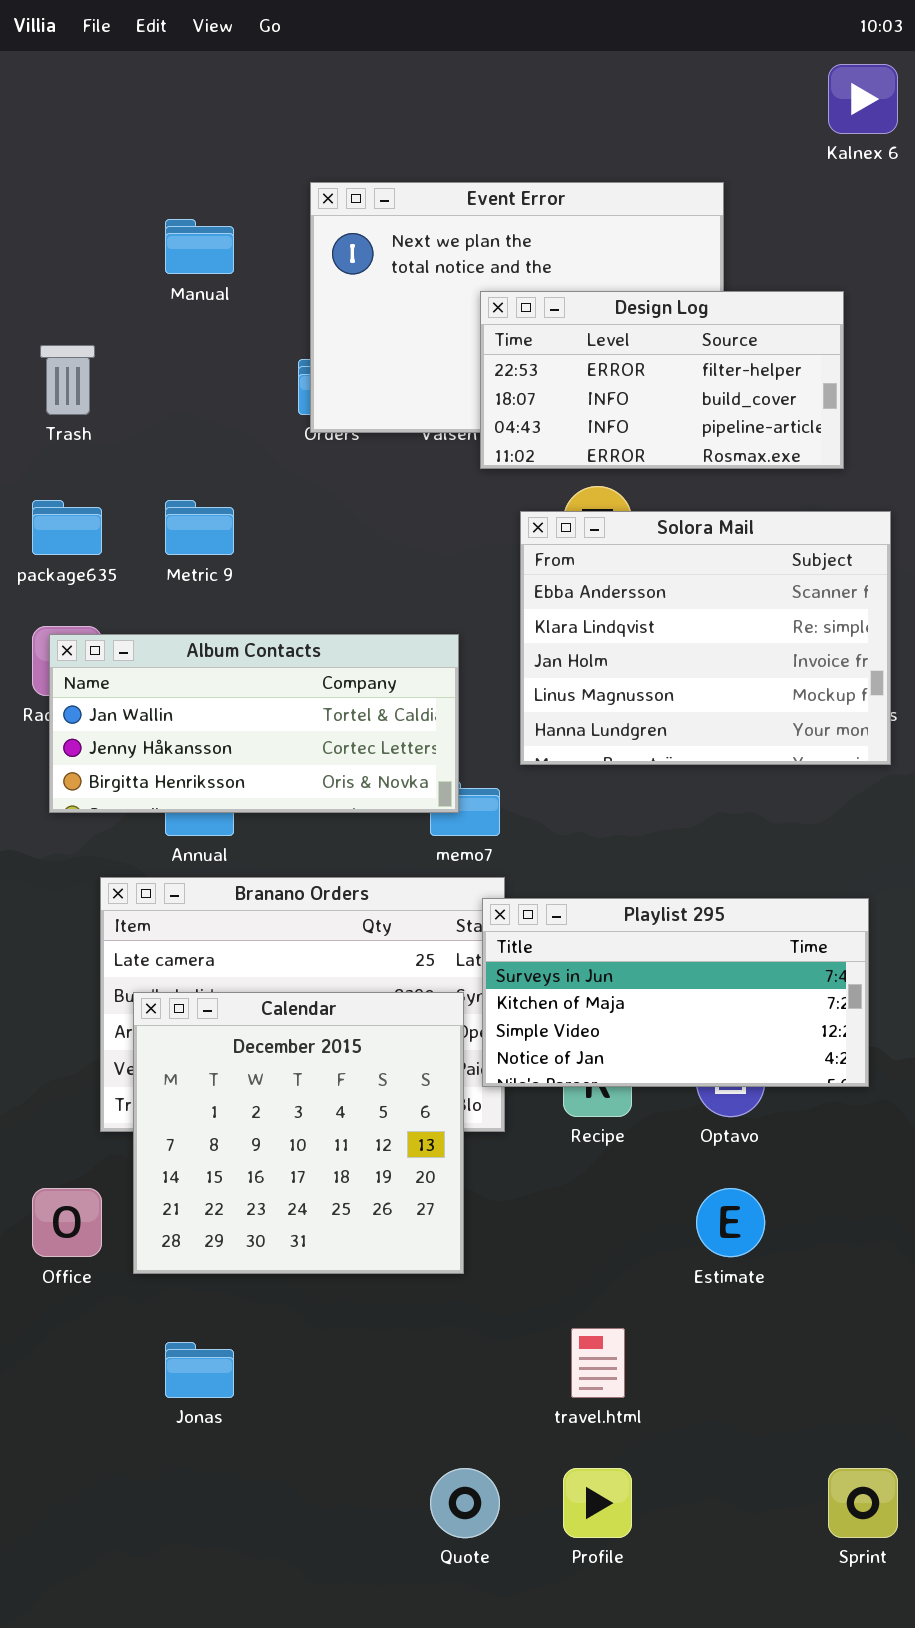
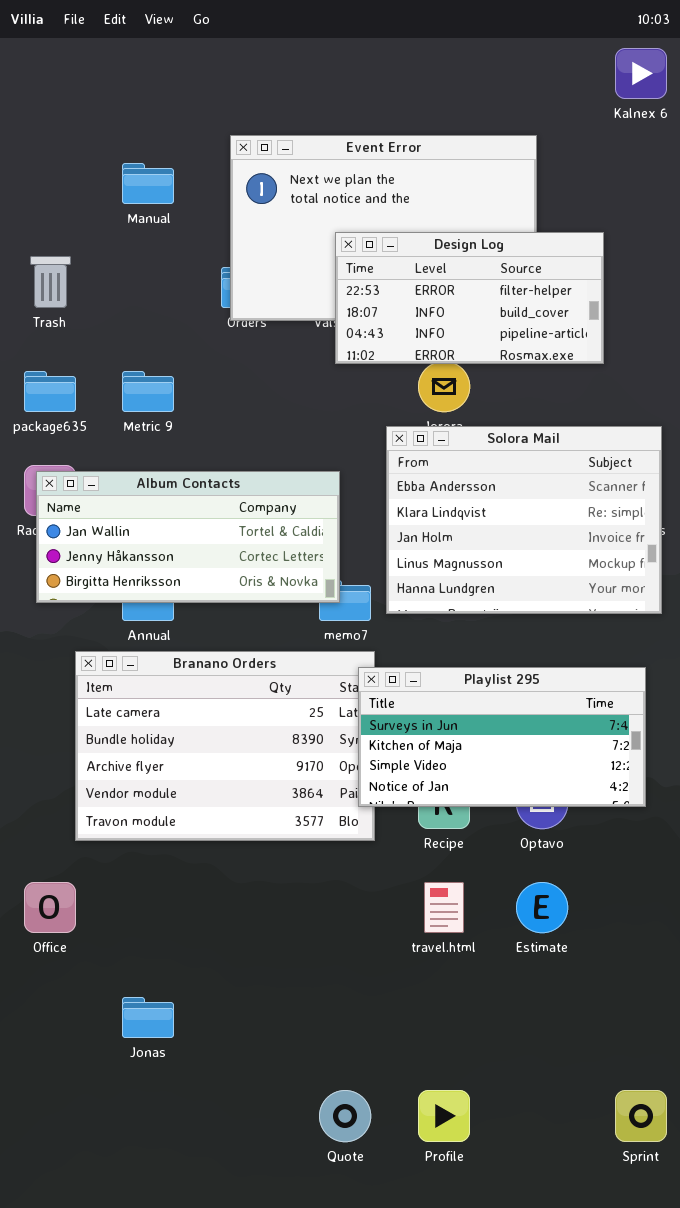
Design Log: [480,291,844,469] -> [335,232,604,364], moved
Solora Mail: [520,511,891,765] -> [386,426,662,614], moved
Calendar: [133,992,464,1274] -> none, closed
travel.html: [571,1328,625,1398] -> [424,882,464,933], moved

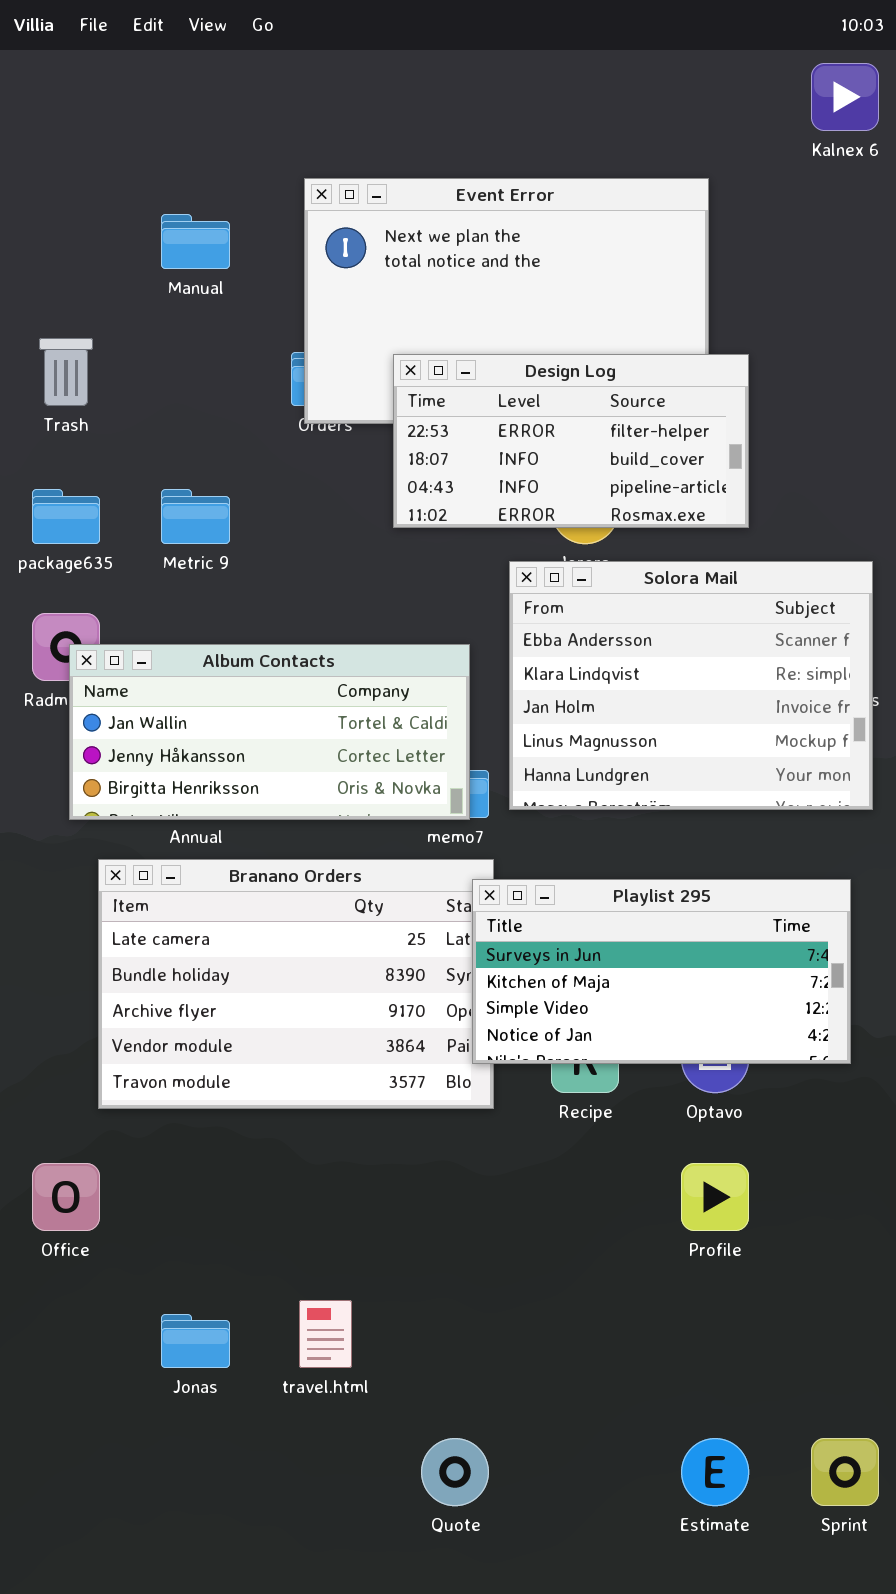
Design Log: [335,232,604,364] -> [393,354,749,528], moved
Album Contacts: [36,471,340,603] -> [69,644,470,820], moved
travel.html: [424,882,464,933] -> [299,1300,352,1368], moved
Estimate: [516,882,568,933] -> [681,1438,749,1506], moved
Profile: [418,1090,470,1142] -> [681,1163,749,1231], moved

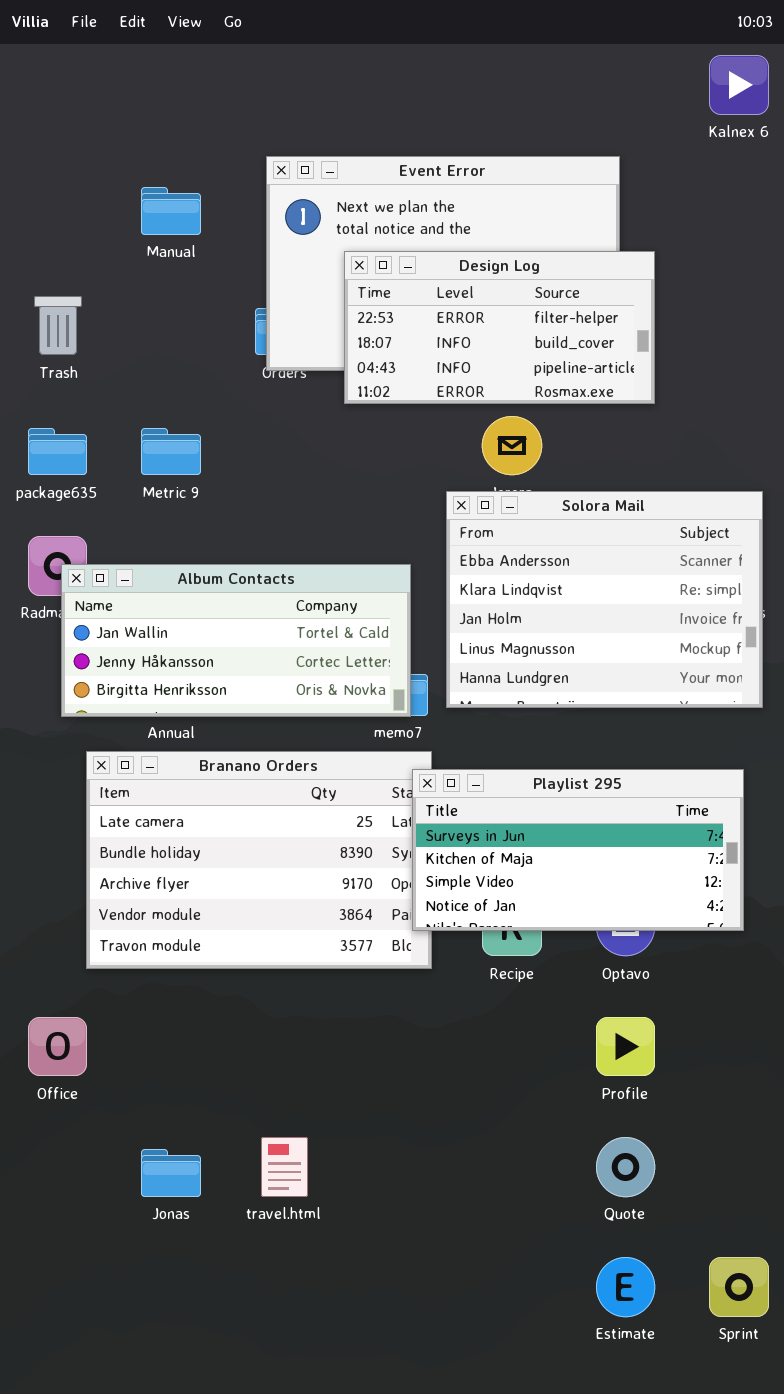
Design Log: [393,354,749,528] -> [344,251,655,404], moved
Quote: [421,1438,489,1506] -> [596,1137,655,1197], moved

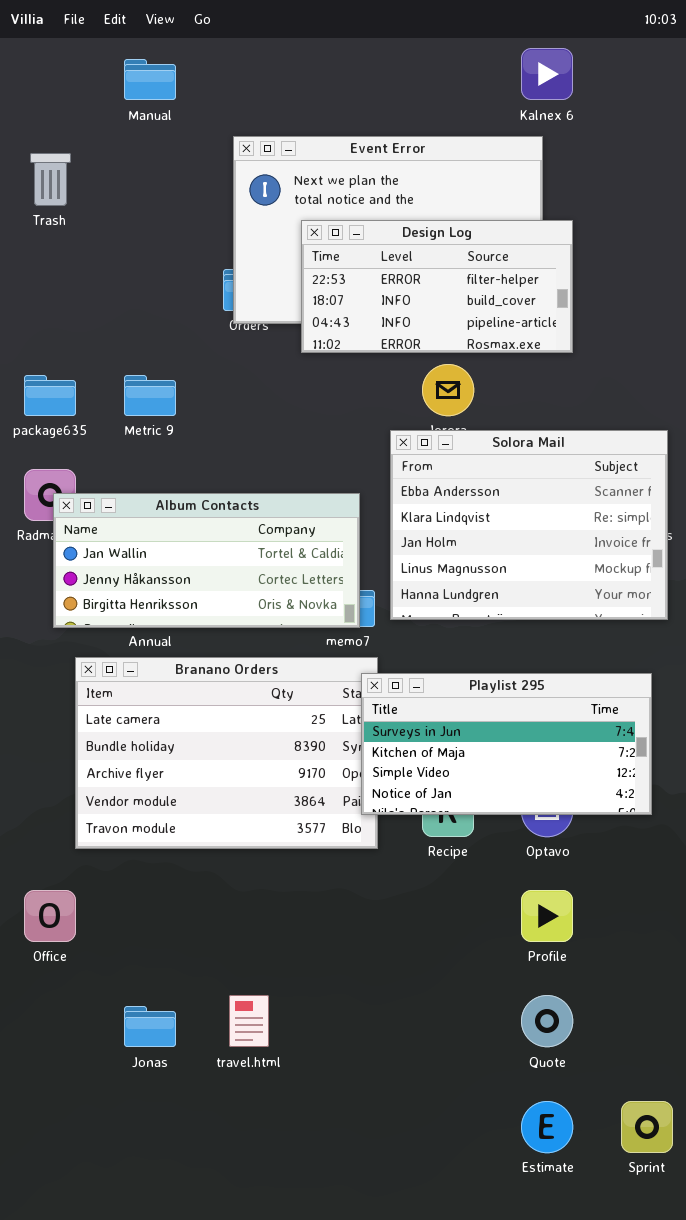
Kalnex 6: [709,55,769,115] -> [521,48,573,100], moved
Manual: [141,187,201,235] -> [124,59,176,100], moved
Trash: [34,296,82,355] -> [30,153,71,206], moved

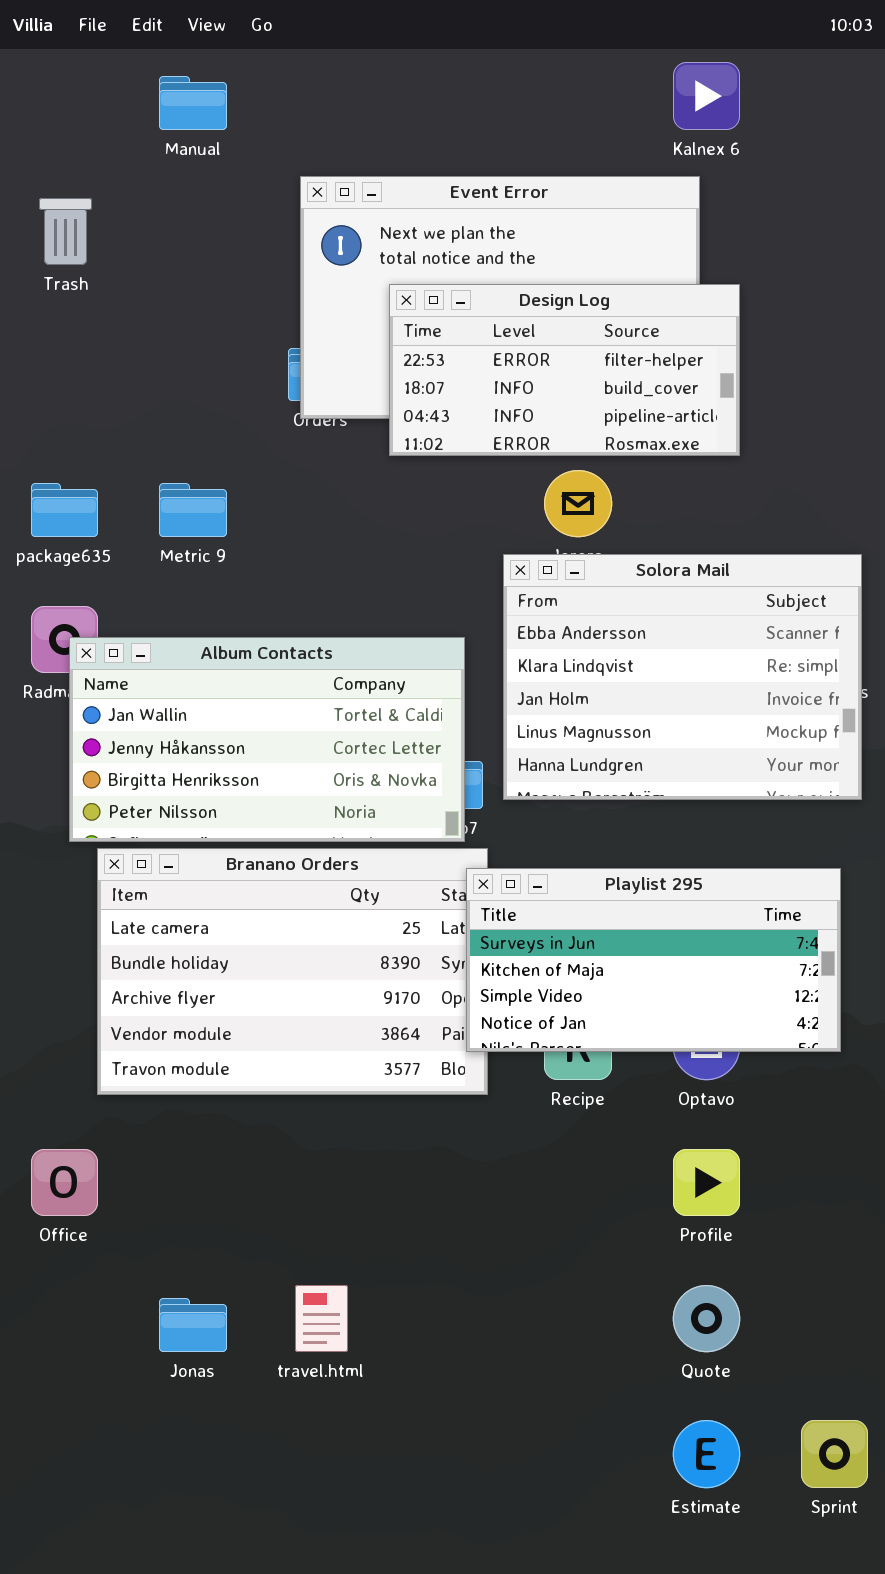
Album Contacts: [53,493,360,628] -> [69,637,465,842], resized

